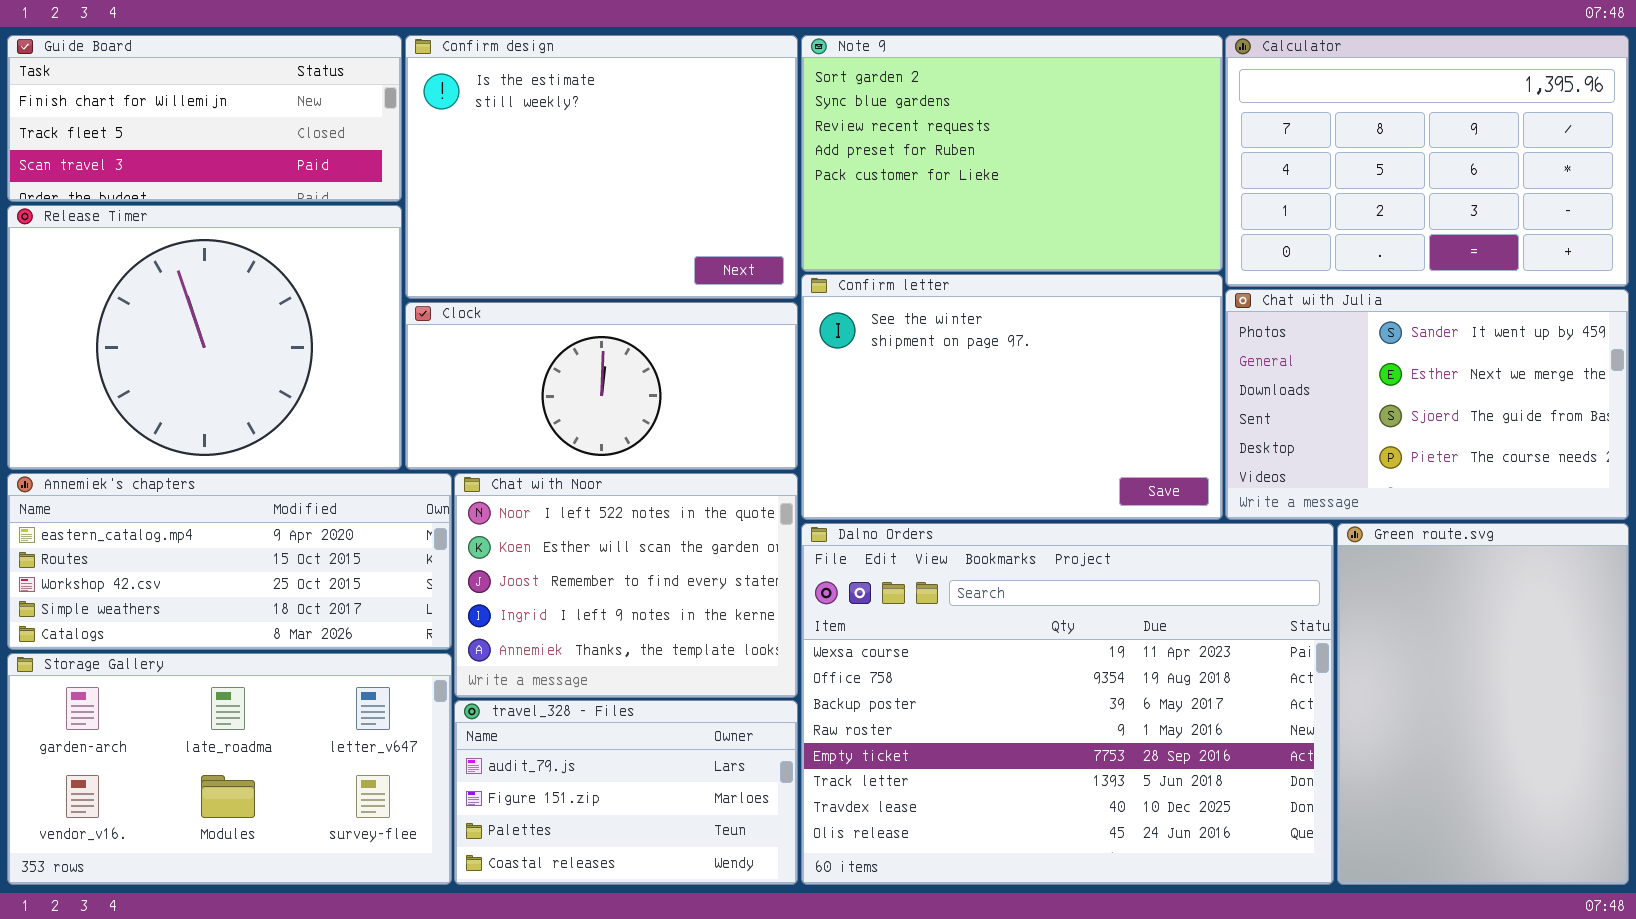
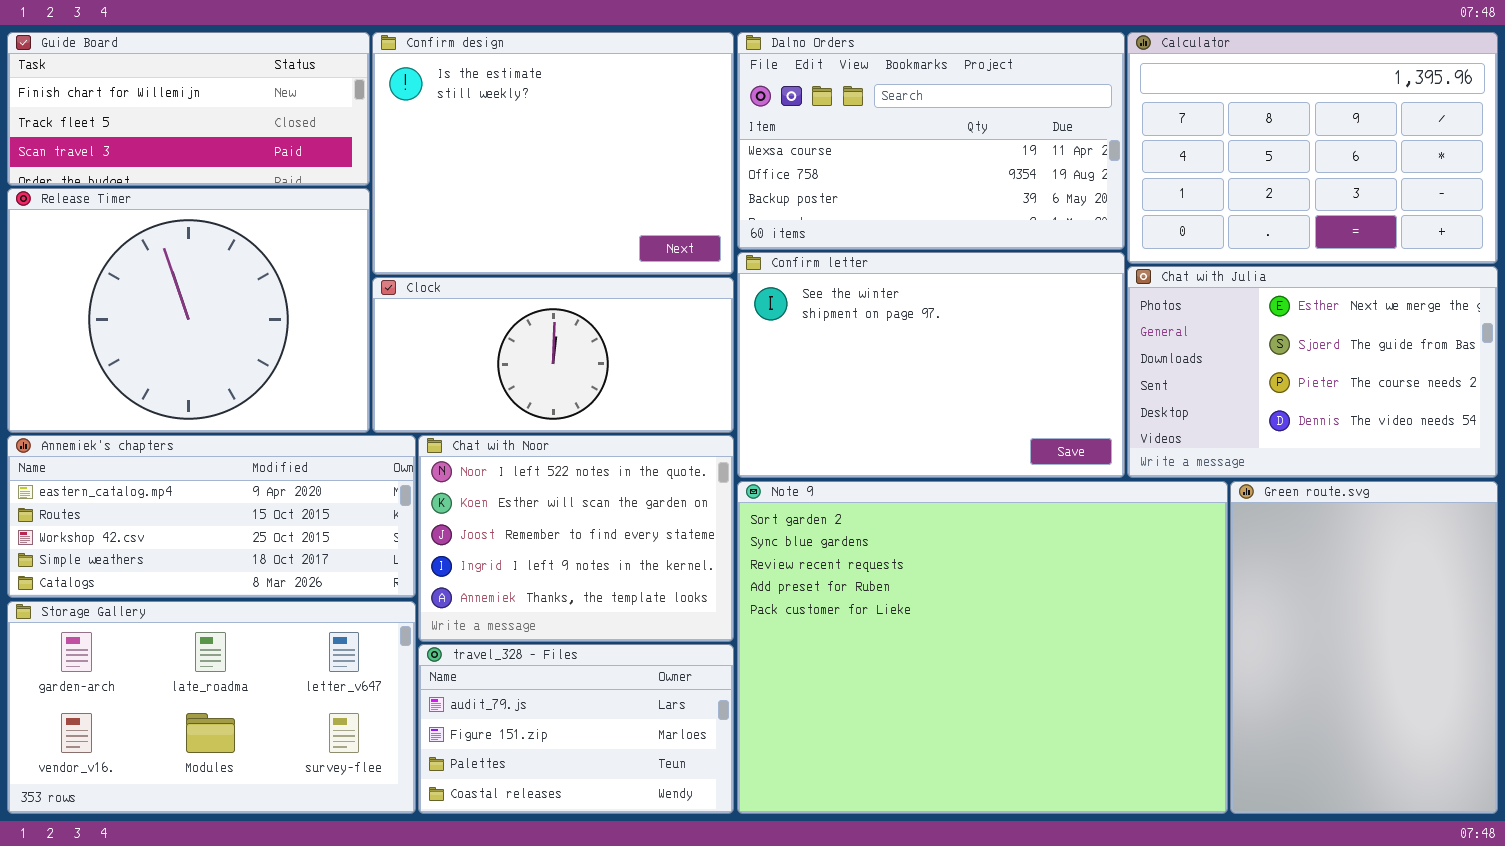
Note 9: [801,35,1223,272] -> [737,481,1228,814], moved, resized
Chat with Julia: [1225,289,1629,520] -> [1127,266,1498,478], scrolled down 1 row
Dalno Orders: [801,523,1334,885] -> [737,32,1125,250], moved, resized

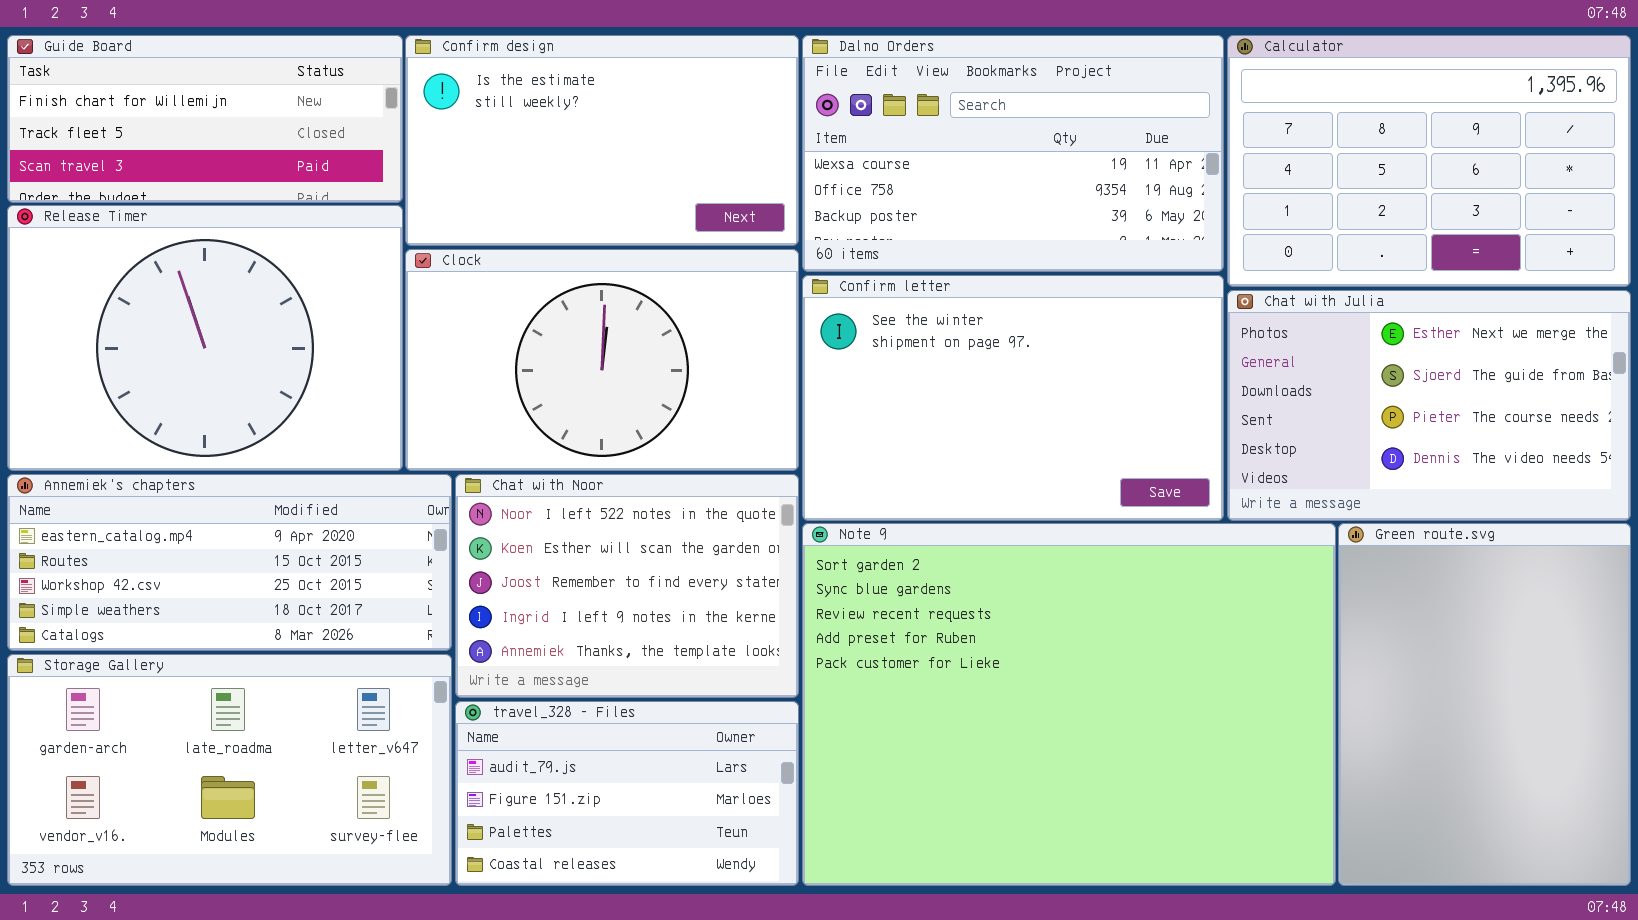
Confirm design: [372,32,734,275] -> [405,35,799,246], resized
Clock: [372,277,734,433] -> [405,249,799,471], resized

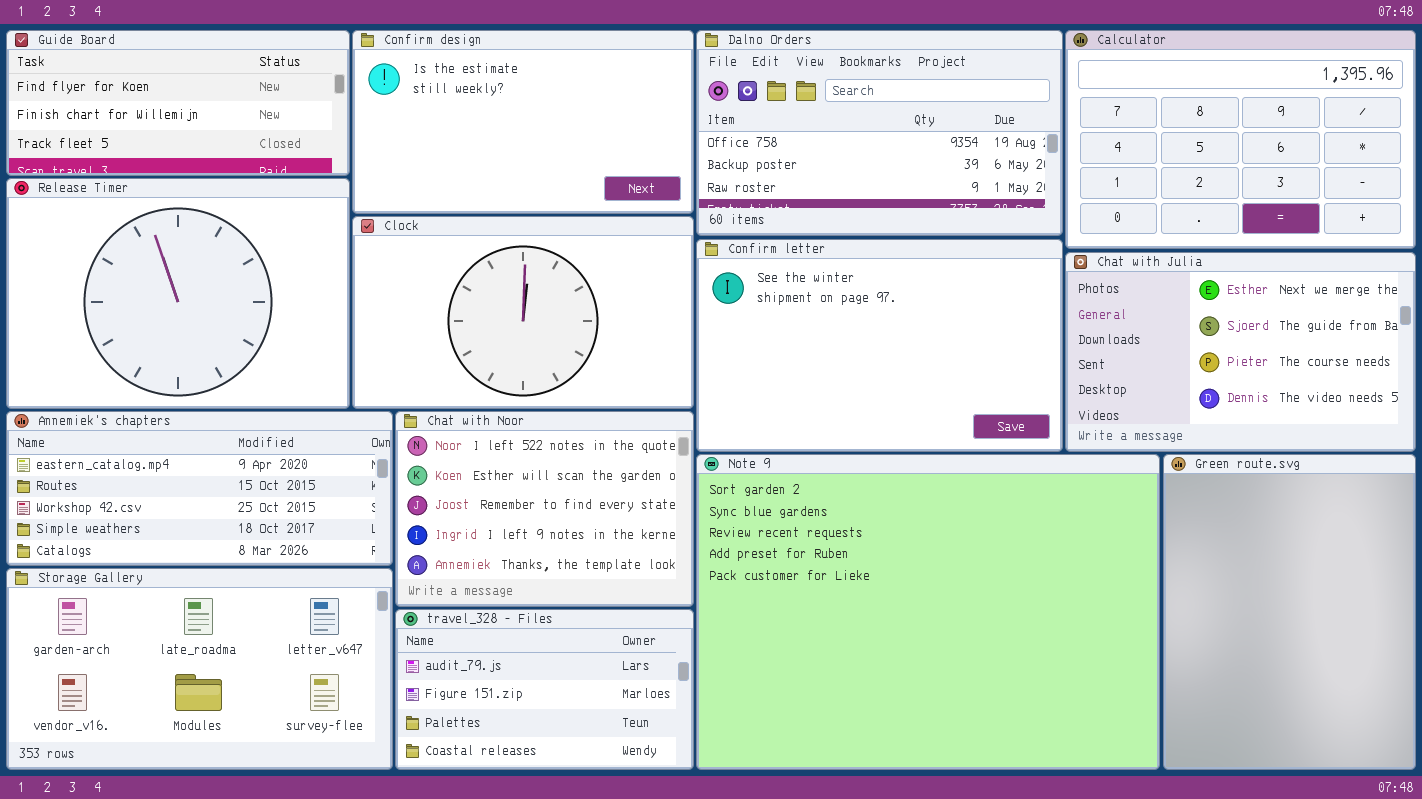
Guide Board: [7,35,403,203] -> [6,30,350,176], scrolled up 1 row
Dalno Orders: [802,35,1224,272] -> [696,30,1063,236], scrolled down 1 row

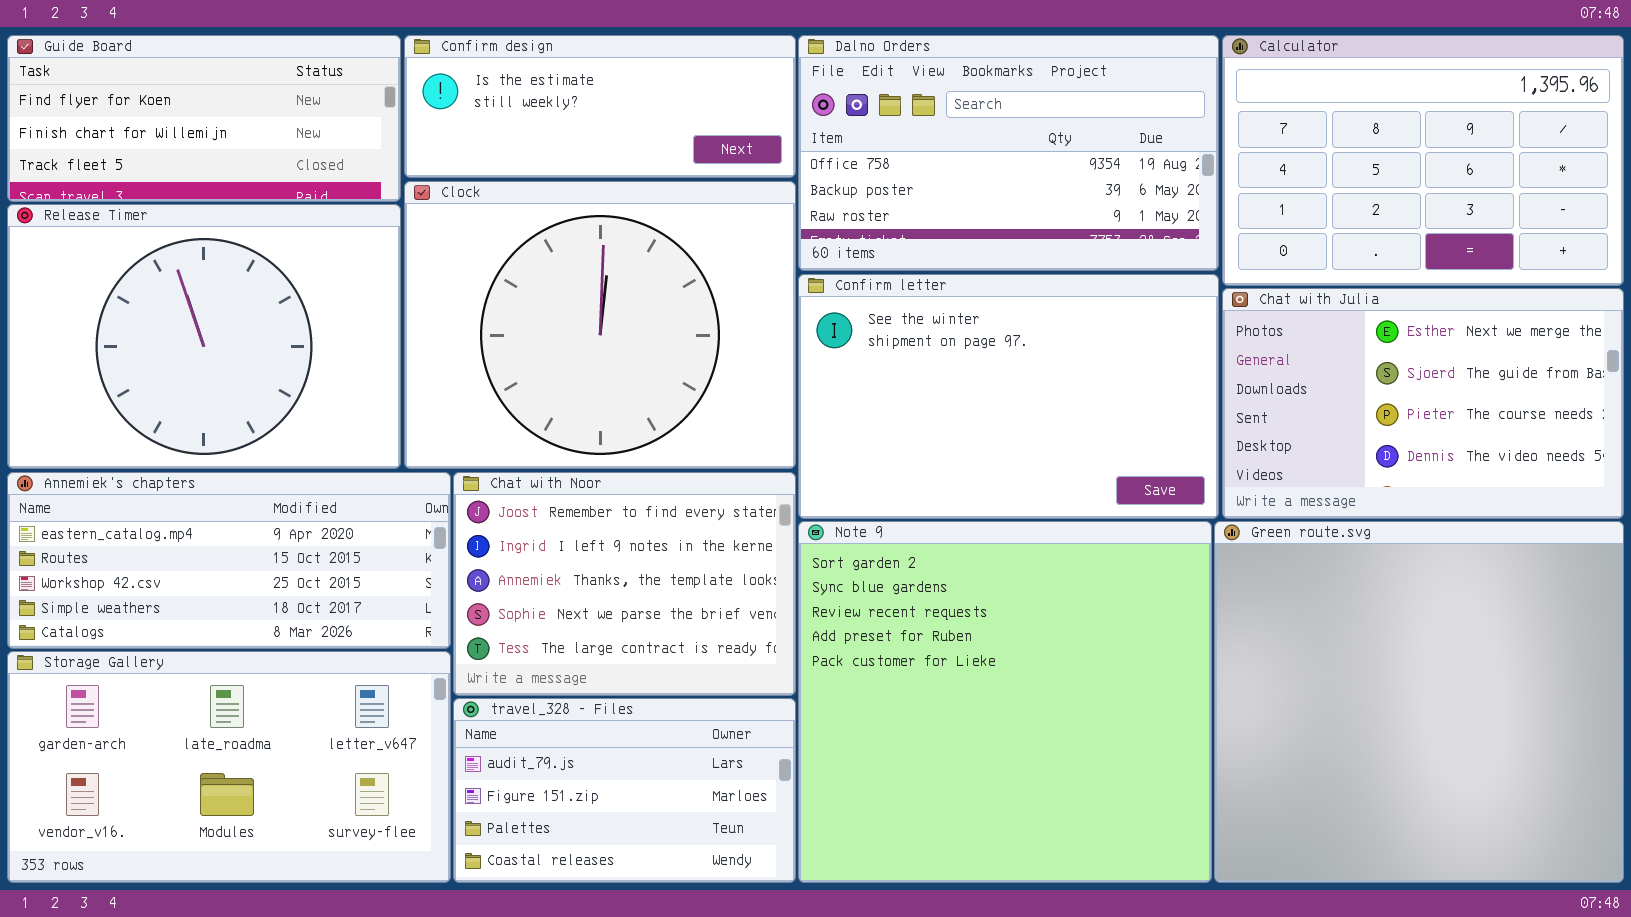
Confirm design: [352,30,694,214] -> [404,35,796,178], resized
Clock: [352,216,694,409] -> [404,181,796,469], resized
Chat with Noor: [395,411,694,607] -> [453,472,796,696], scrolled down 2 rows
Note 9: [696,454,1160,770] -> [798,521,1212,883], resized
Green route.svg: [1163,454,1416,770] -> [1214,521,1624,883], resized

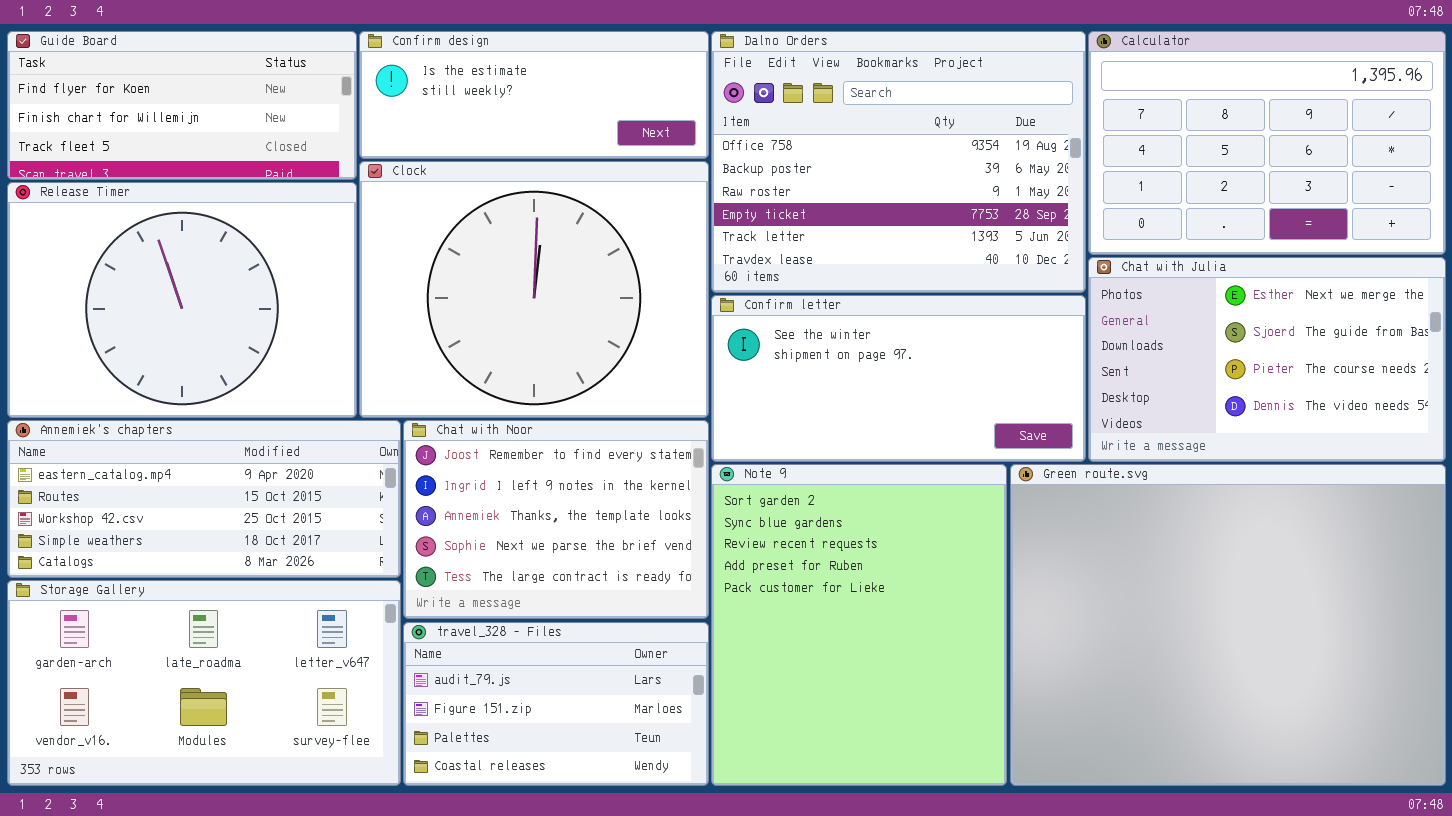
Dalno Orders: [798,35,1219,271] -> [711,31,1086,293], resized
Confirm letter: [798,274,1219,519] -> [711,295,1086,462], resized
Note 9: [798,521,1212,883] -> [711,464,1007,786], resized
Green route.svg: [1214,521,1624,883] -> [1010,464,1446,786], resized

